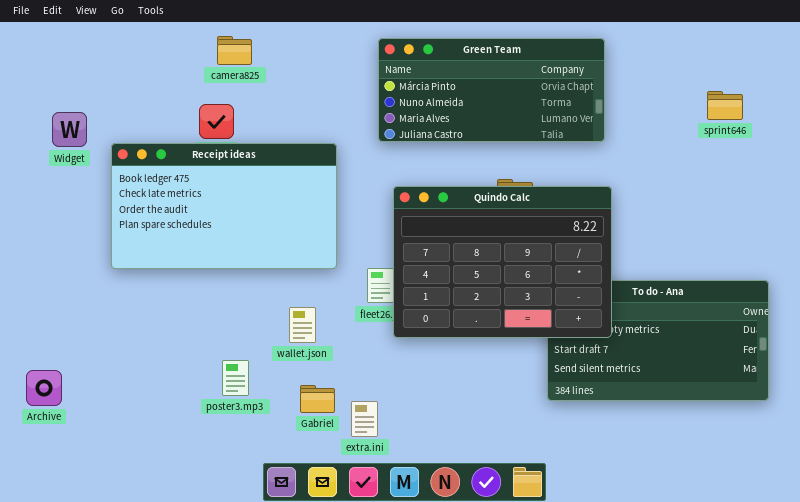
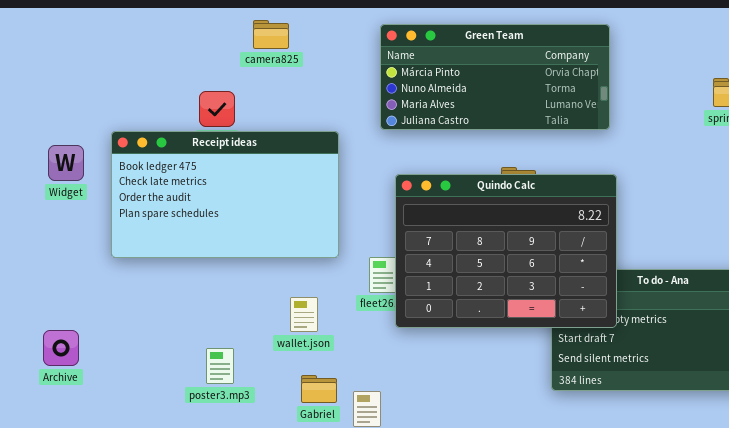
camera825: [217,36,252,65] -> [253,20,289,49], moved
Widget: [52,112,87,147] -> [48,145,84,181], moved
poster3.mp3: [222,360,249,396] -> [206,348,234,384], moved
Archive: [26,370,62,406] -> [43,330,79,366], moved

